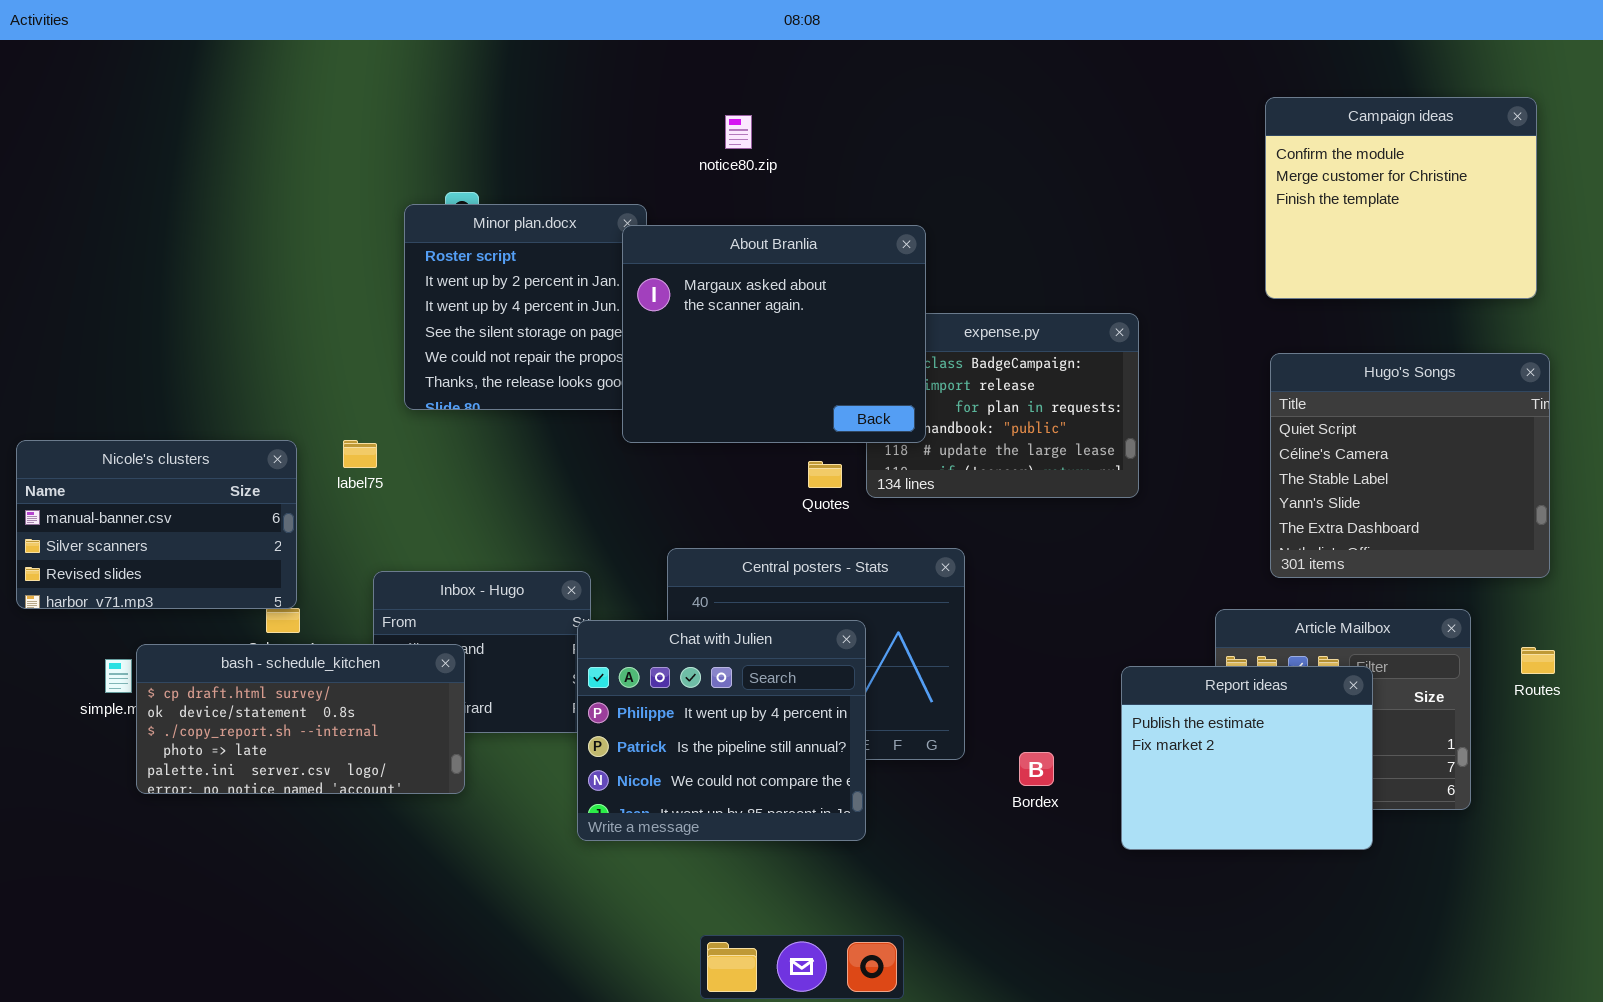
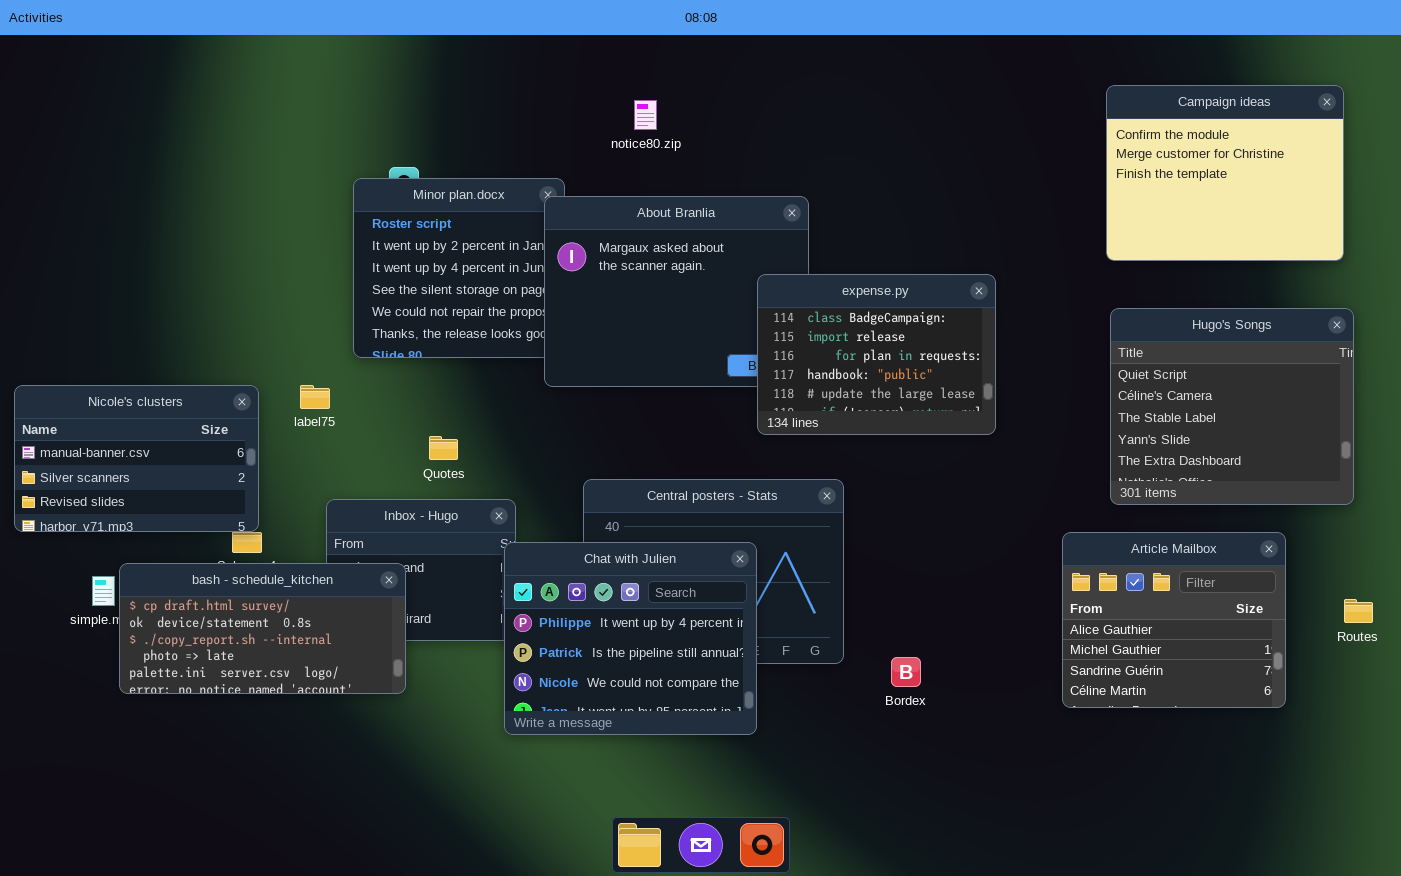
expense.py: [866,313,1139,498] -> [757,274,996,435], raised
Quotes: [808,461,842,488] -> [429,436,458,460], moved
Routes: [1521,647,1555,674] -> [1344,599,1373,623], moved
Report ideas: [1121,666,1373,850] -> none, closed

